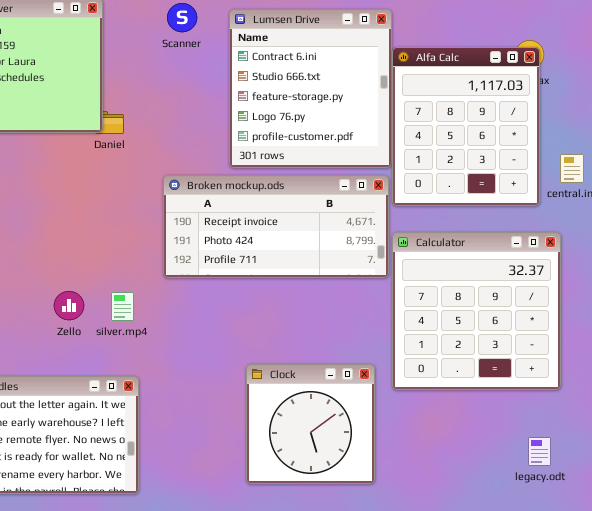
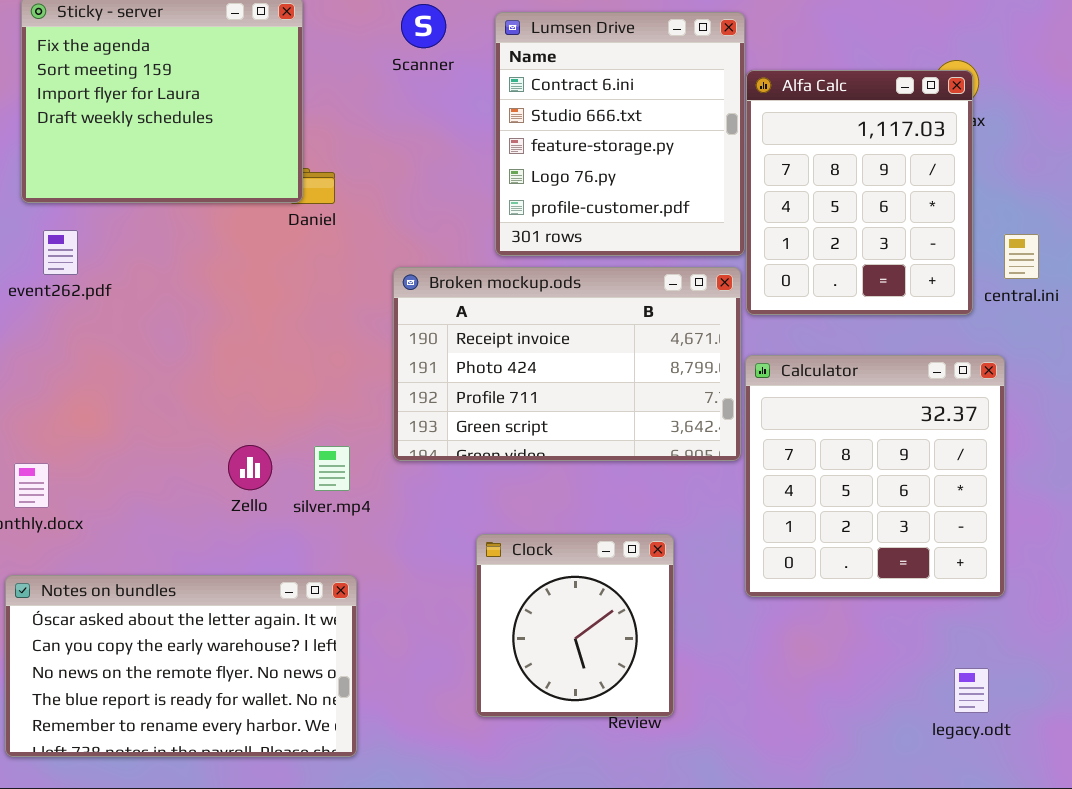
Broken mockup.ods: [163,175,389,278] -> [393,267,741,461], resized
Clock: [246,364,375,484] -> [476,534,674,717], moved

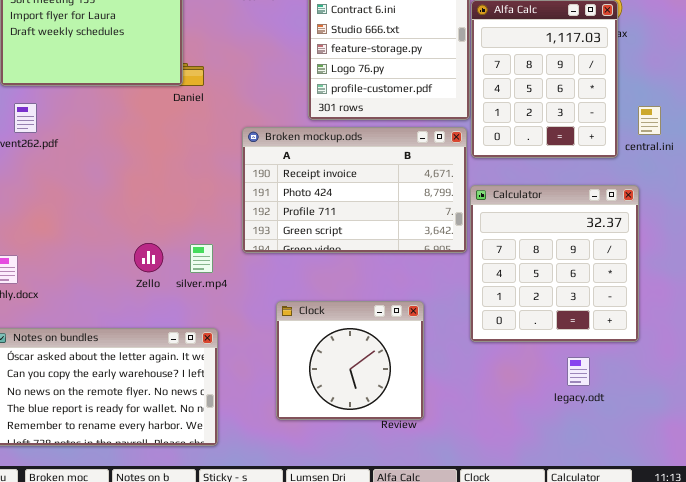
Clock: [476,534,674,717] -> [276,301,424,420], resized
legacy.odt: [954,668,989,713] -> [567,357,590,386], moved

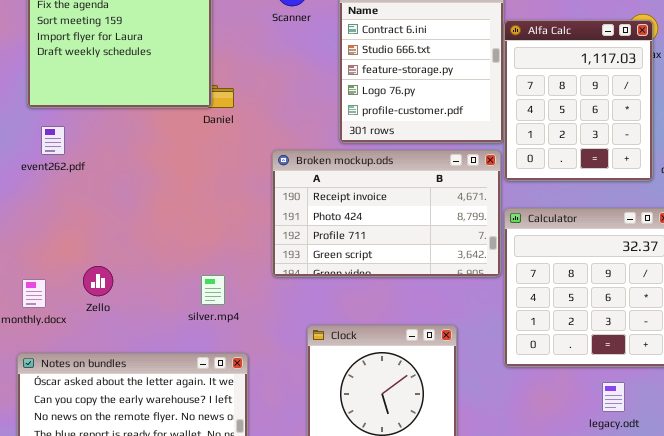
Zello: [134,243,163,272] -> [83,266,113,296], moved
silver.mp4: [190,244,213,273] -> [201,275,225,305], moved

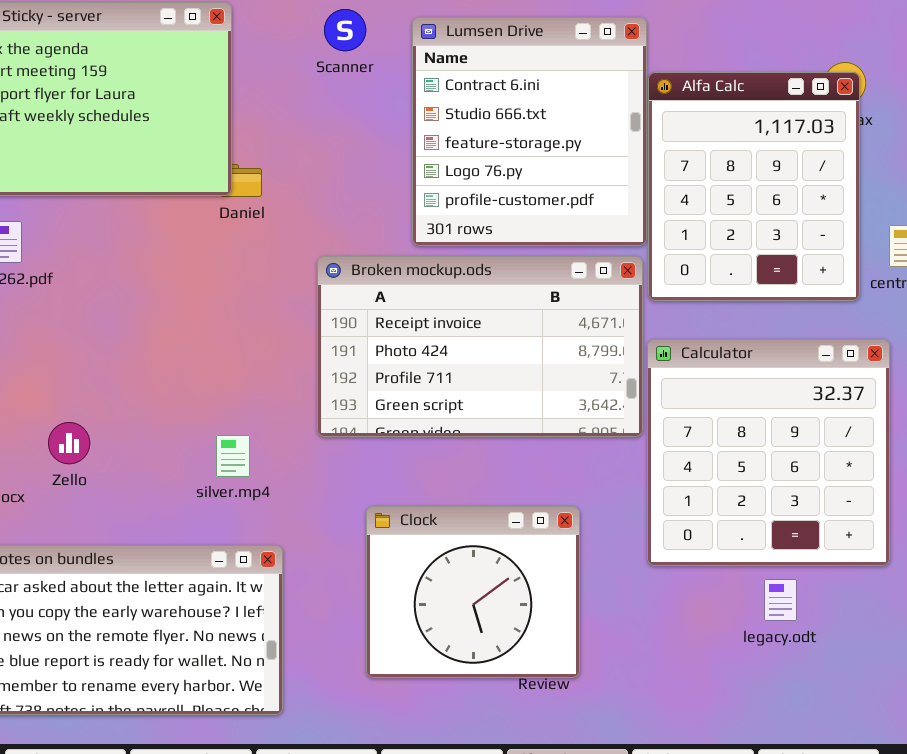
legacy.odt: [602,382,625,412] -> [764,579,797,621], moved

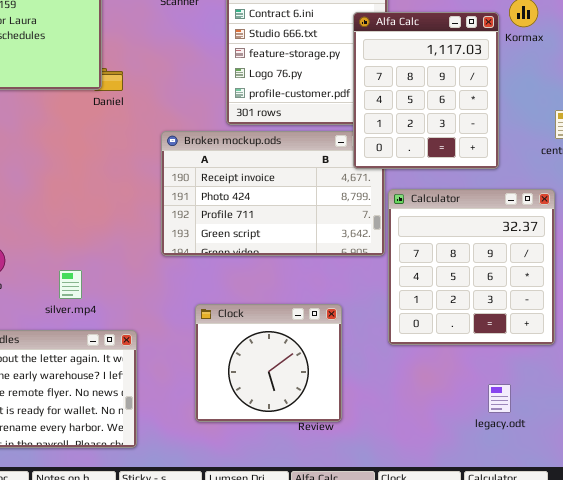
Alfa Calc: [648,72,860,301] -> [353,12,499,169], moved
silver.mp4: [216,435,250,477] -> [59,270,82,299], moved
legacy.odt: [764,579,797,621] -> [488,384,511,413], moved

